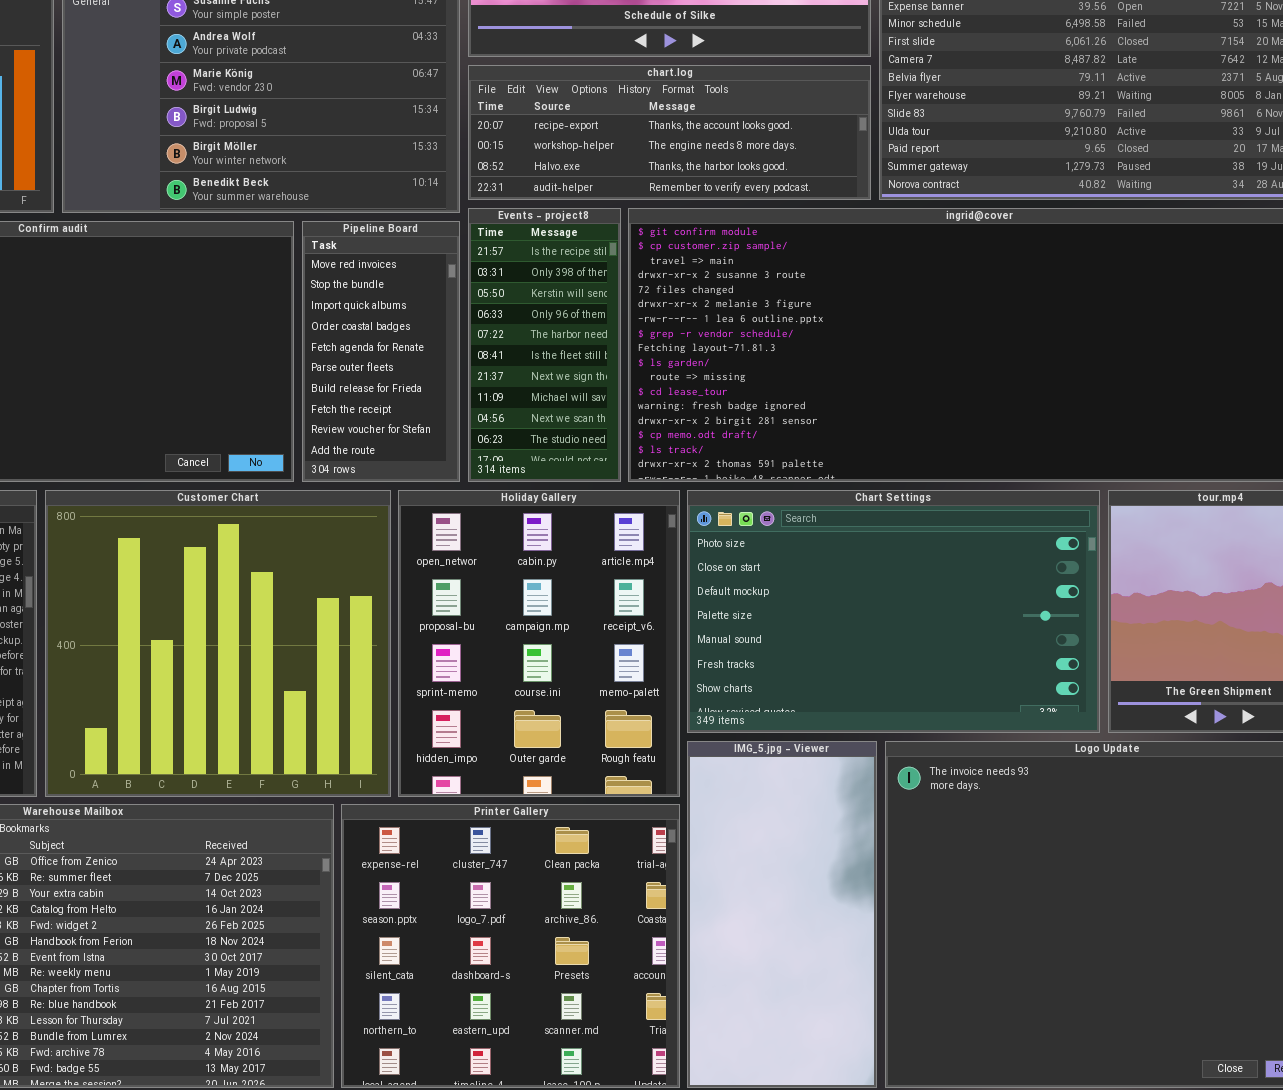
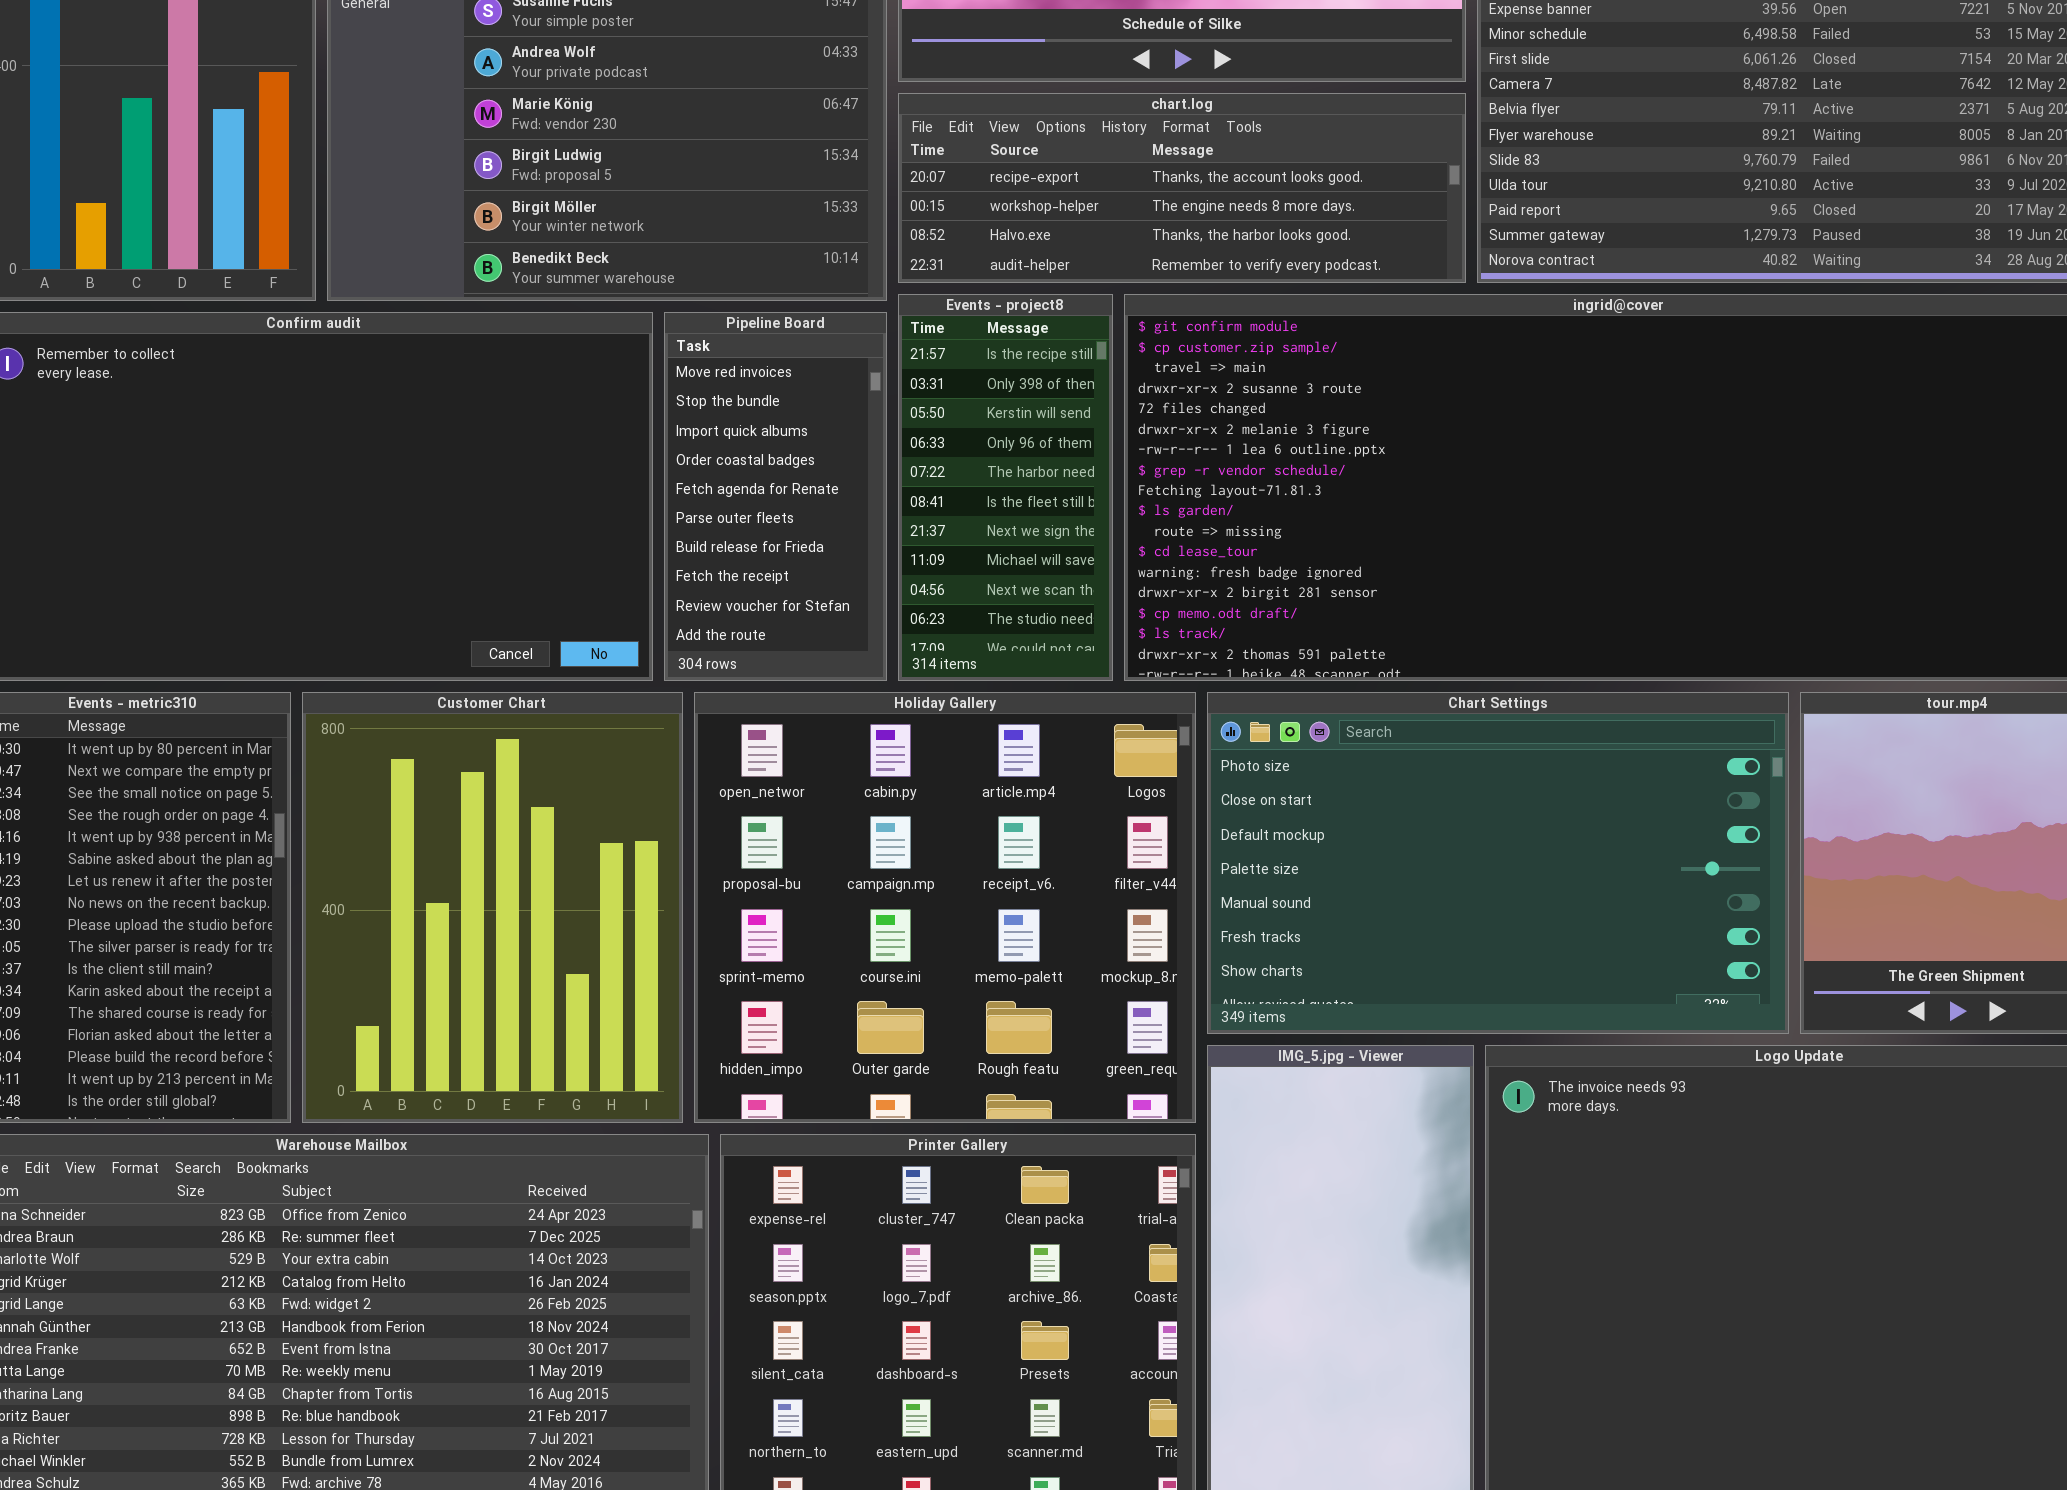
Customer Chart: [45,490,391,797] -> [302,692,683,1123], resized
Holiday Gallery: [398,490,680,797] -> [694,692,1196,1123], resized

